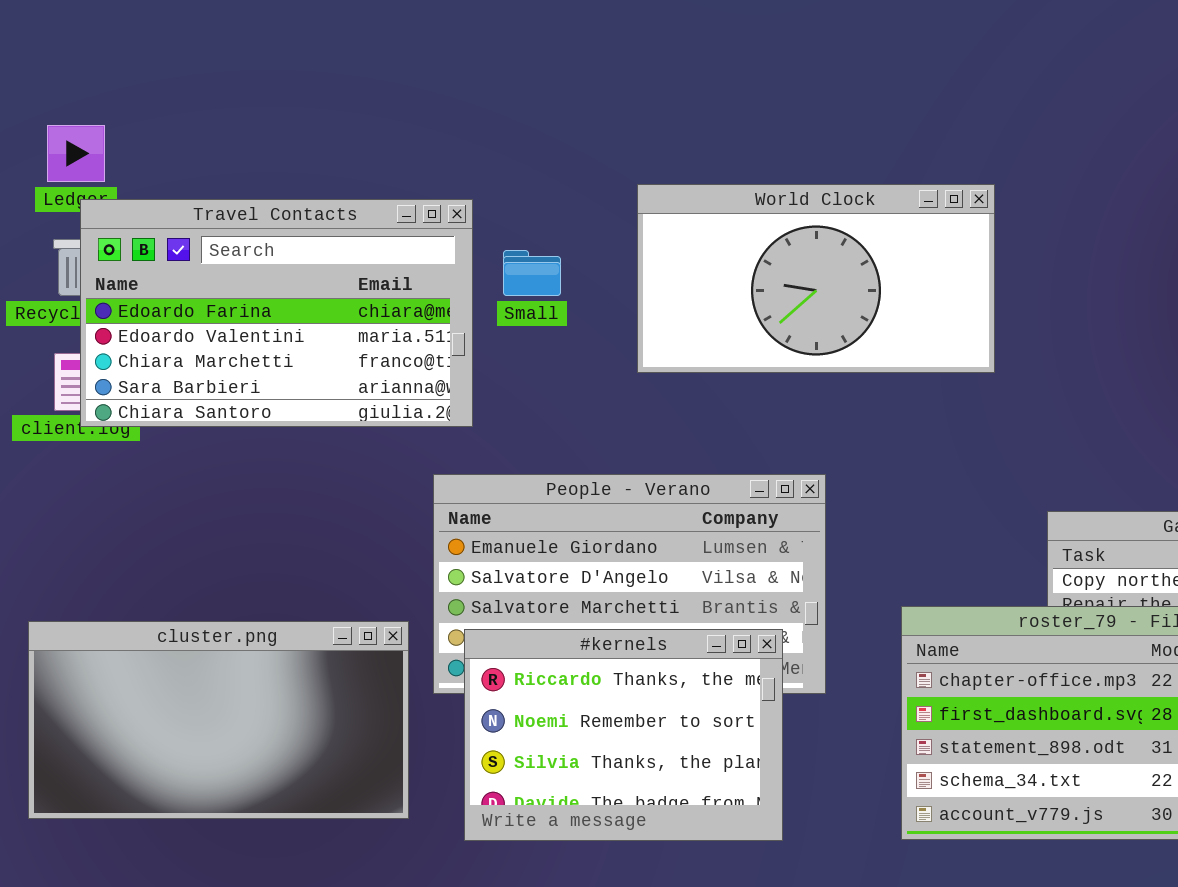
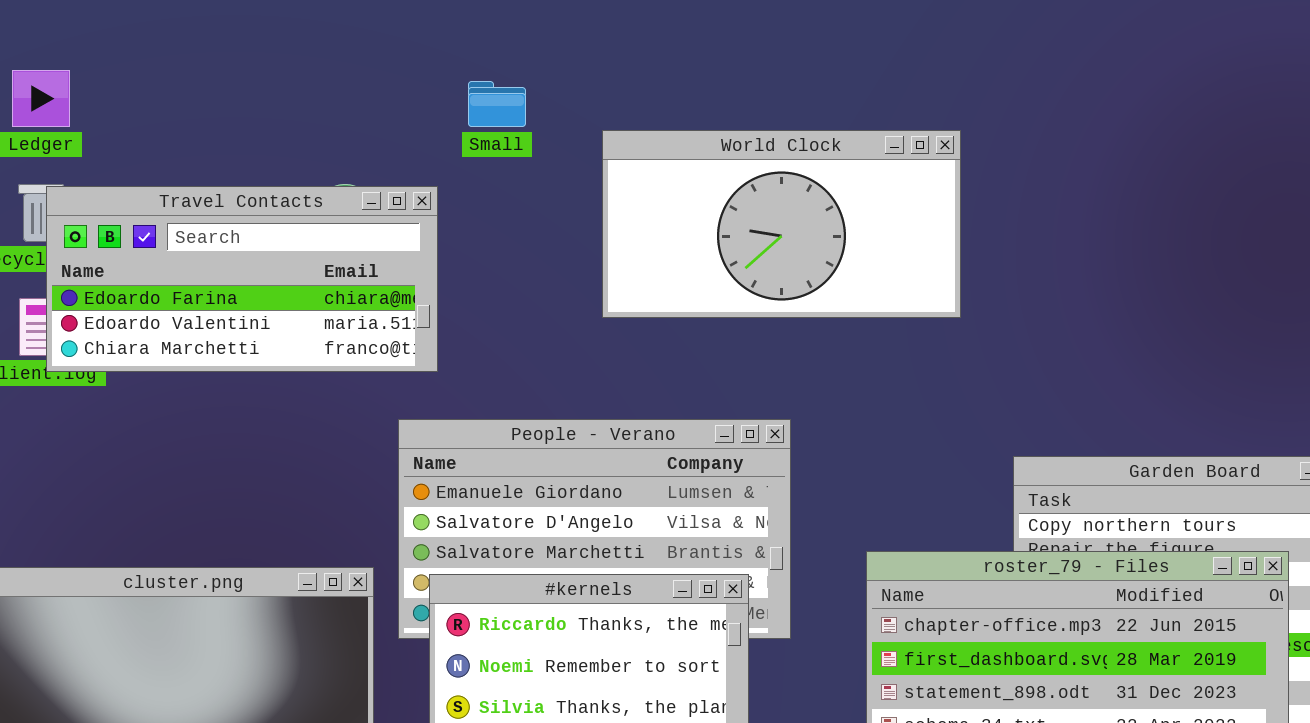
Travel Contacts: [80,199,473,427] -> [46,186,438,372], resized
Small: [503,250,561,296] -> [468,81,526,127], moved

